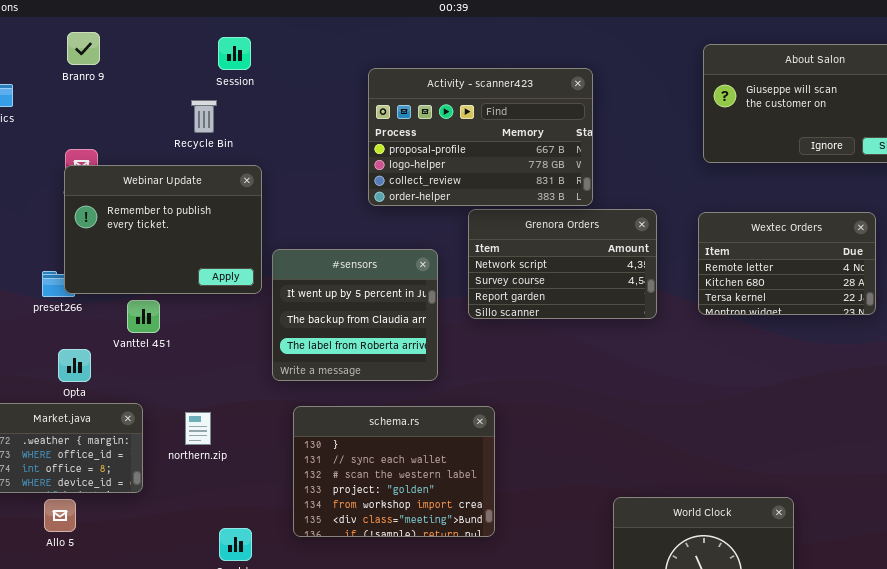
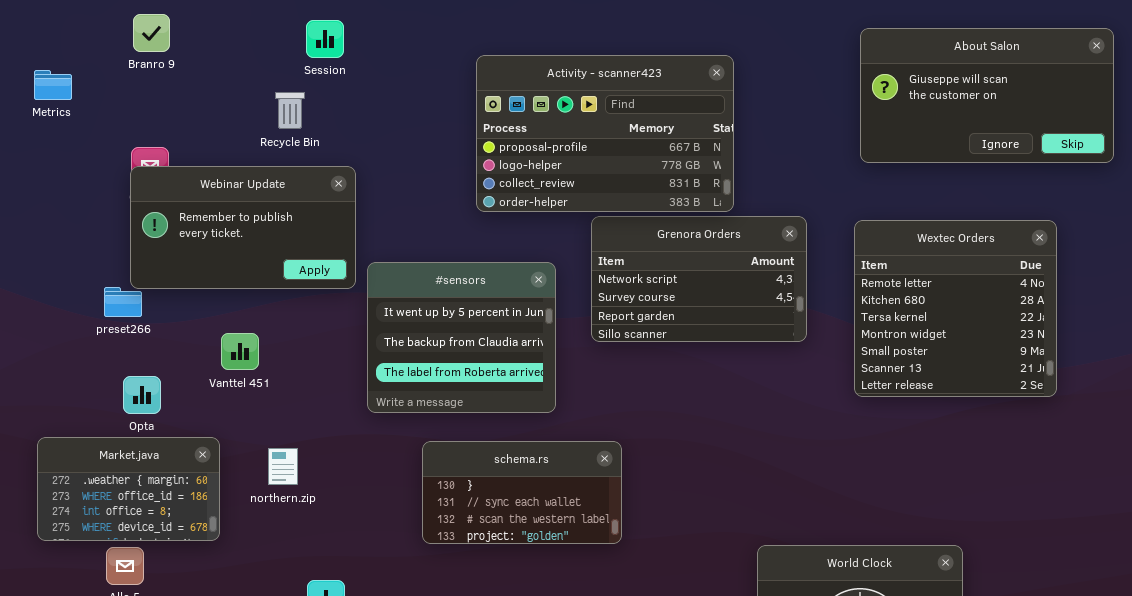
Webinar Update: [64,165,262,294] -> [130,166,356,289], resized
Wextec Orders: [698,212,876,315] -> [854,220,1057,397], resized
Vanttel 451: [127,300,160,333] -> [221,333,259,370], moved
schema.rs: [293,406,495,537] -> [422,441,622,544], resized

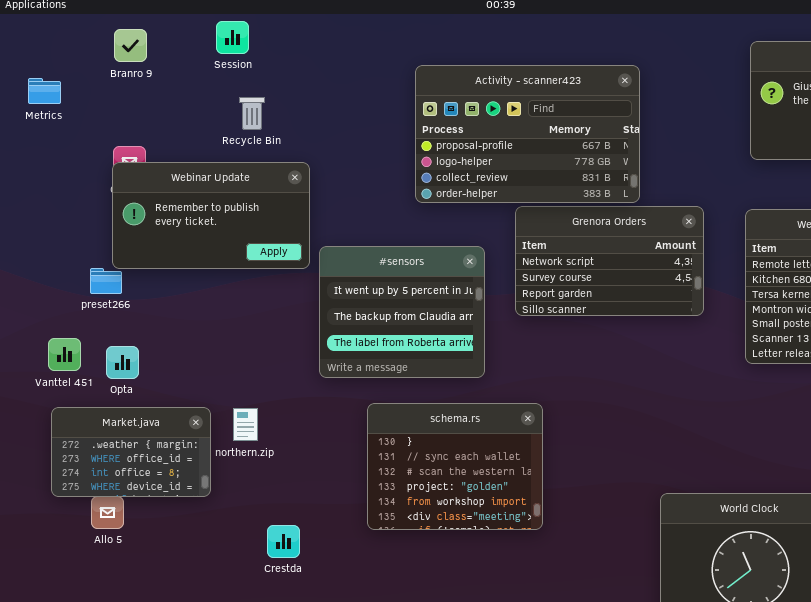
Session: [306,20,344,58] -> [216,21,249,54], moved
Vanttel 451: [221,333,259,370] -> [48,338,81,371], moved
Market.java: [37,437,220,541] -> [51,407,211,497], moved
schema.rs: [422,441,622,544] -> [367,403,543,530], resized

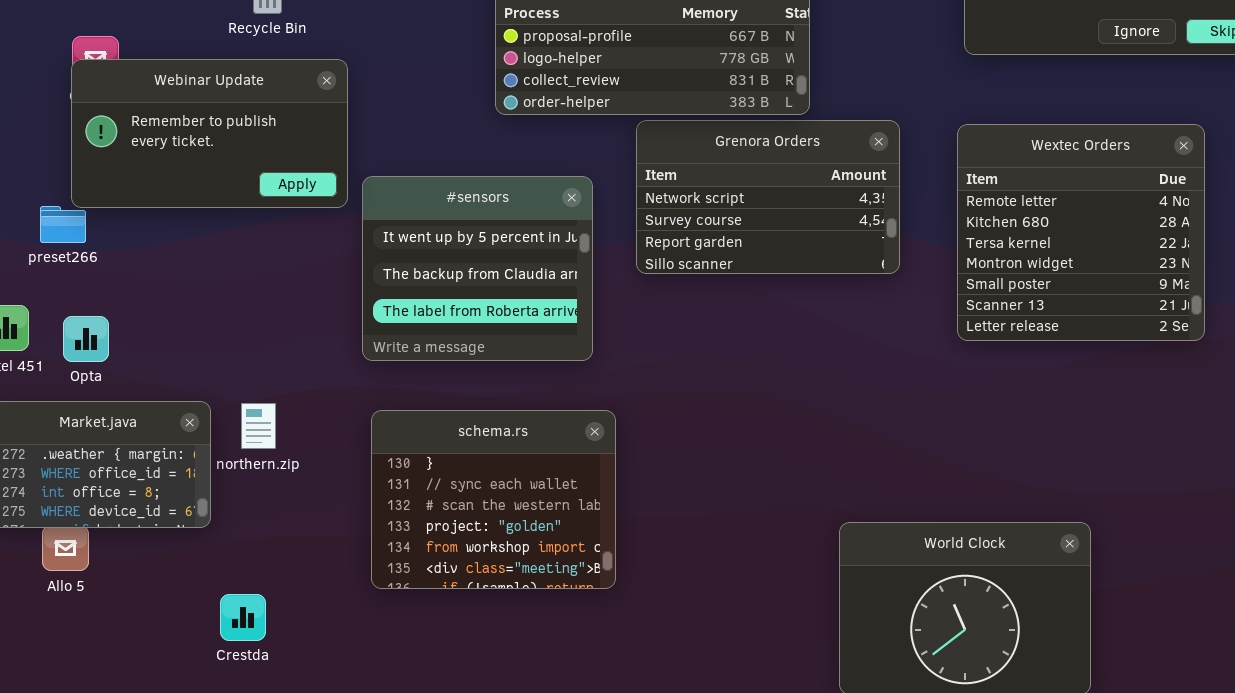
schema.rs: [367,403,543,530] -> [371,410,616,589], moved
Crestda: [267,525,300,558] -> [220,594,266,641], moved

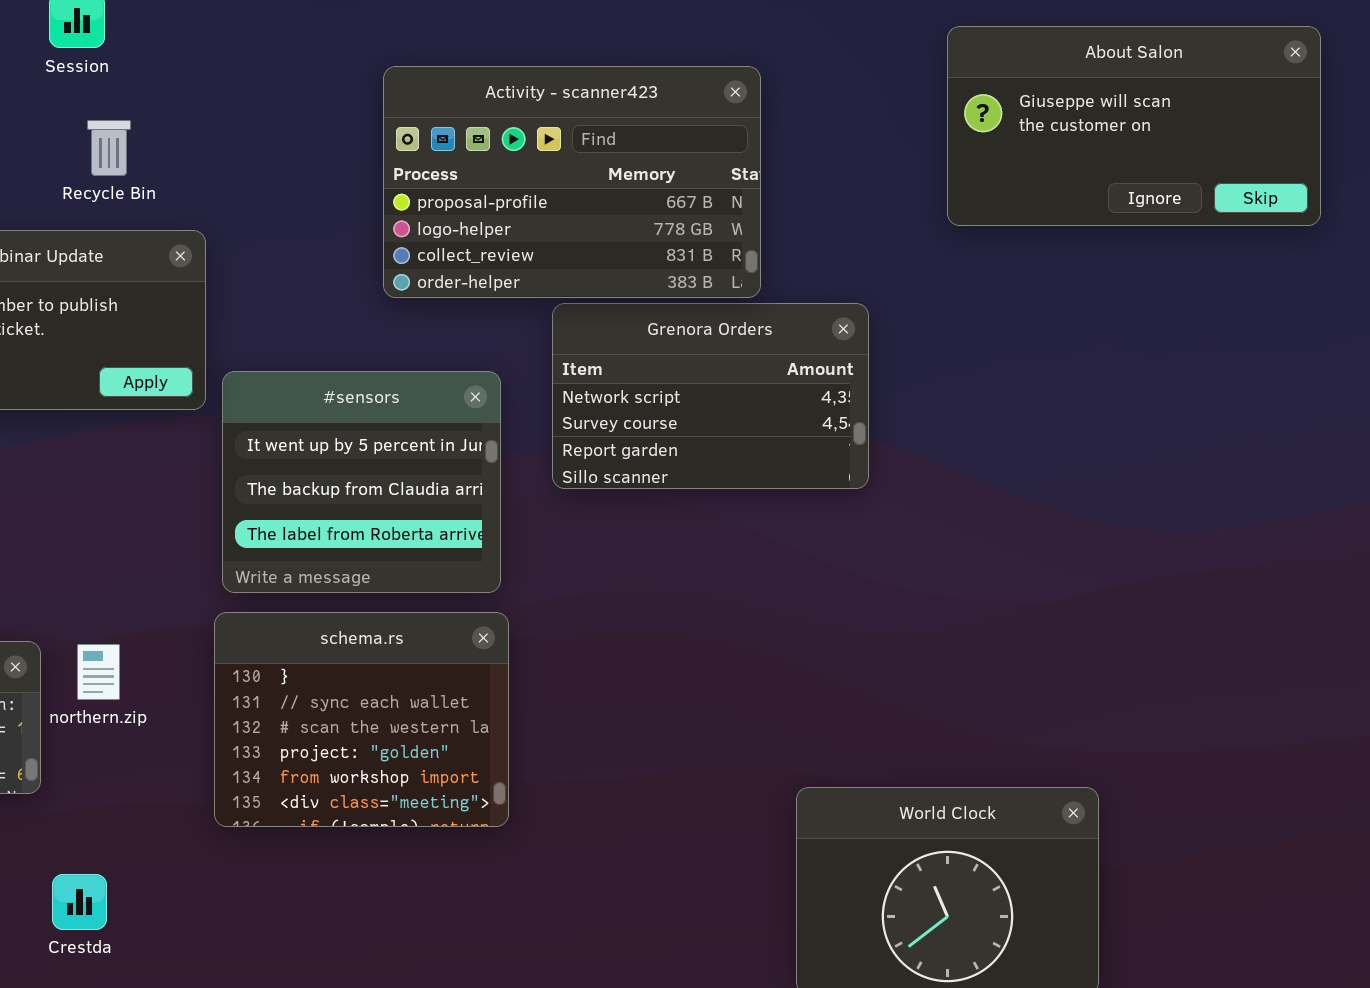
Wextec Orders: [957,124,1205,341] -> none, closed
schema.rs: [371,410,616,589] -> [214,612,509,827], moved

